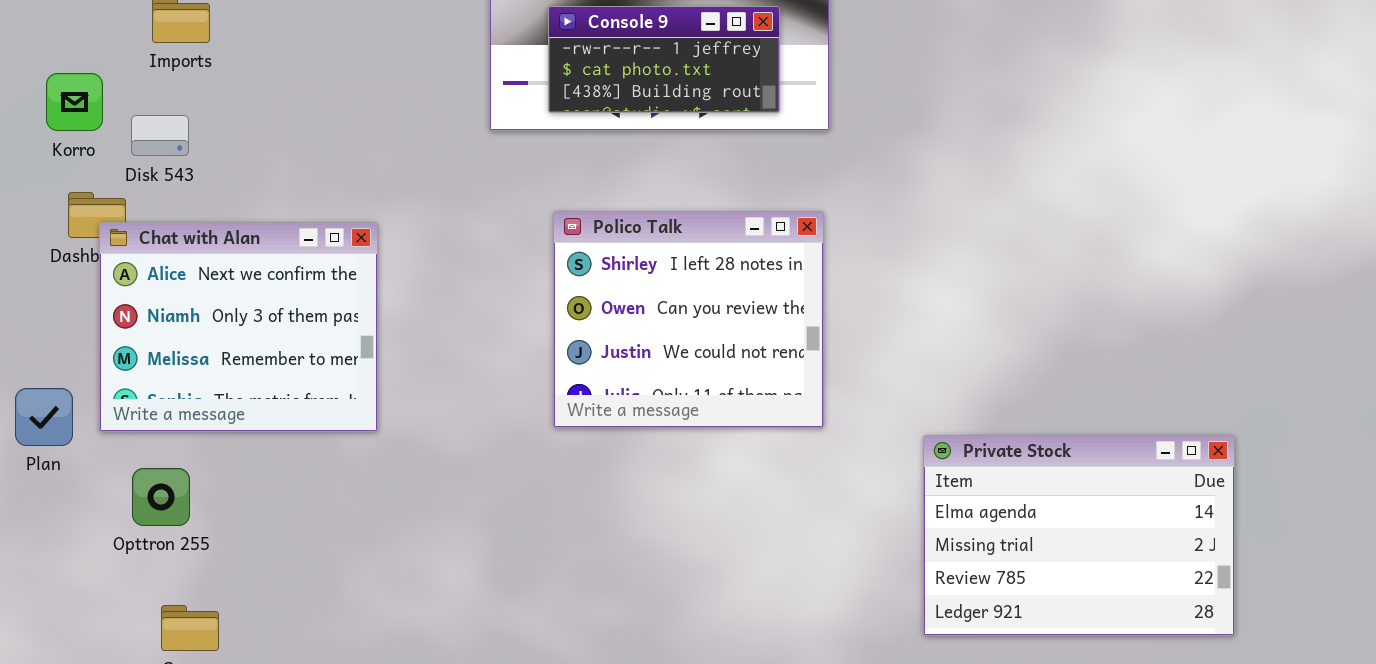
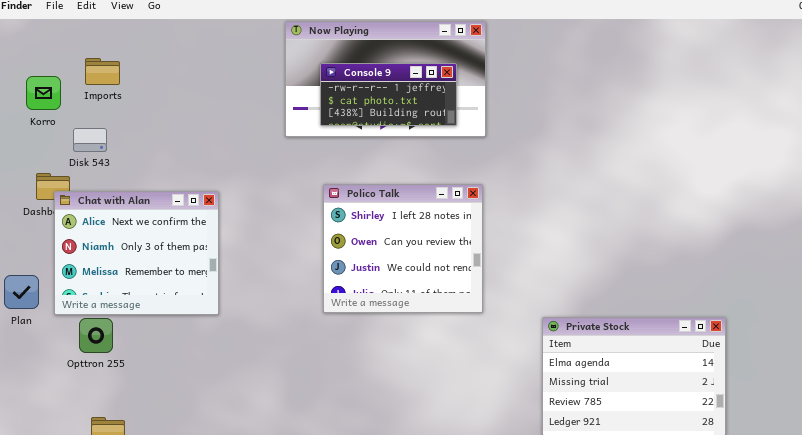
Korro: [46,73,103,131] -> [26,76,61,110], moved
Plan: [15,388,73,446] -> [4,275,39,309], moved
Opttron 255: [132,468,190,526] -> [79,318,113,353], moved

